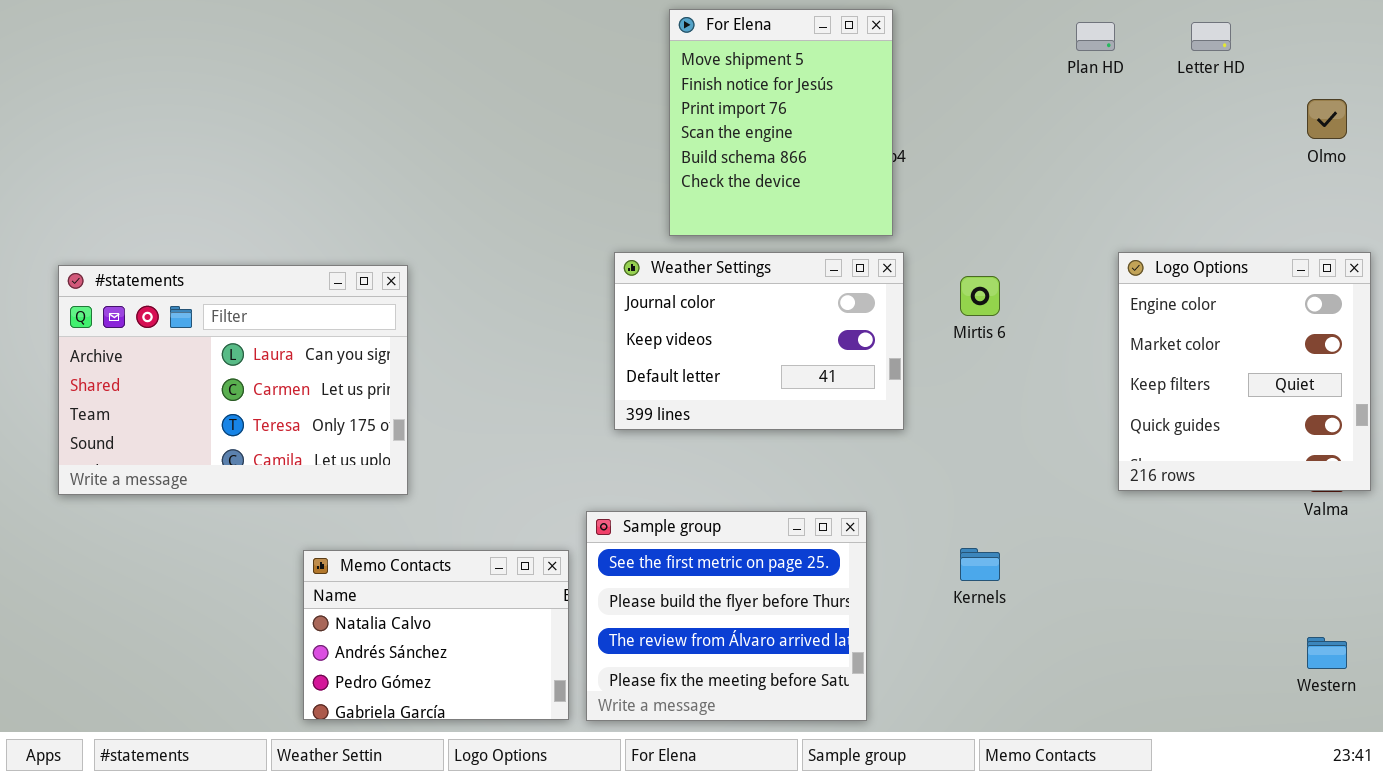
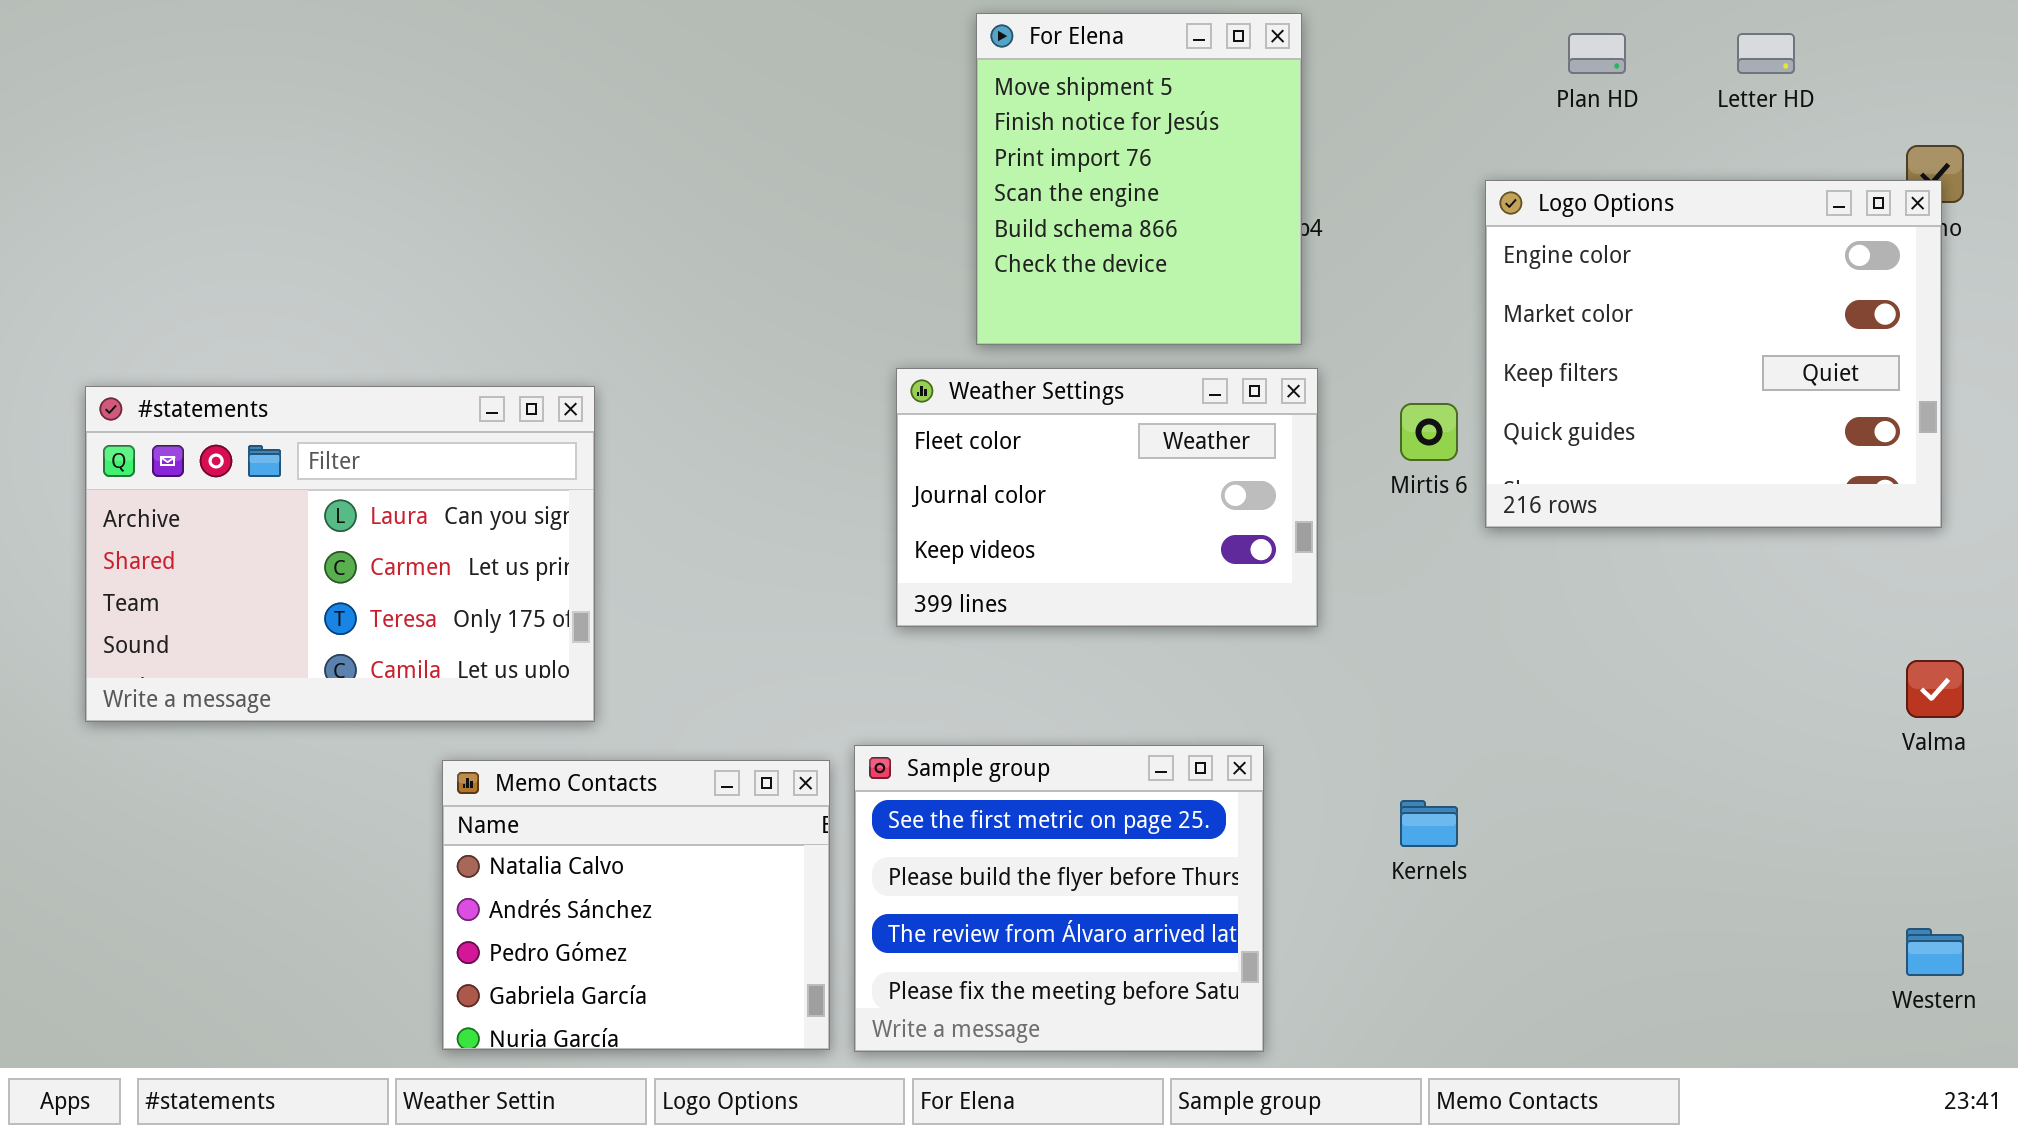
Weather Settings: [614,252,904,430] -> [896,368,1318,627], scrolled up 1 row
Logo Options: [1118,252,1371,491] -> [1485,180,1942,528], moved, resized
Memo Contacts: [303,550,569,720] -> [442,760,830,1050], resized

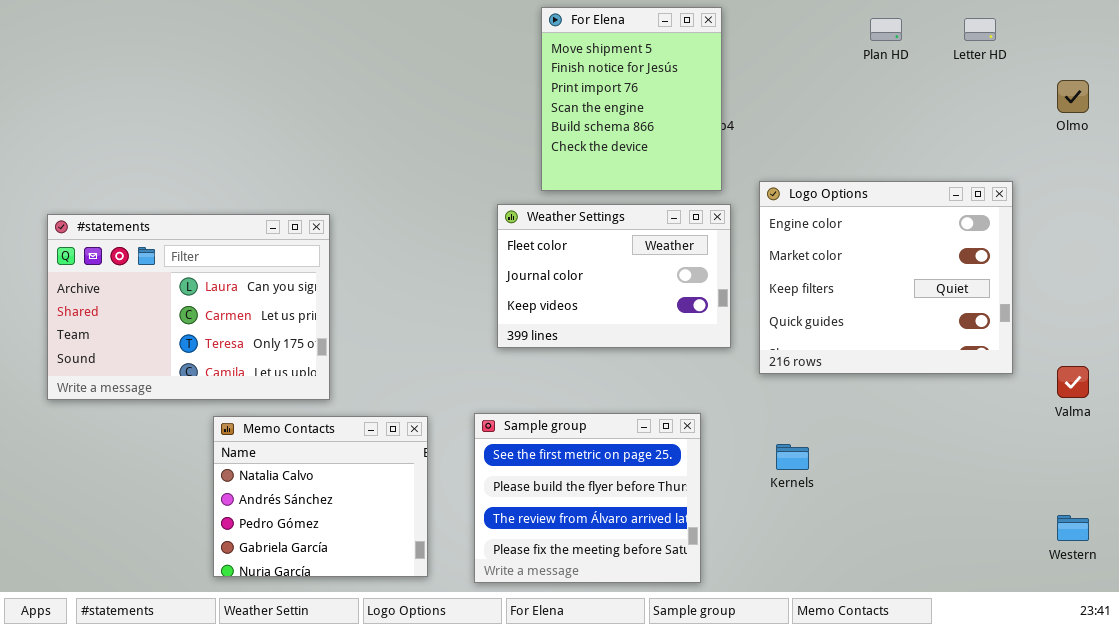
Logo Options: [1485,180,1942,528] -> [759,181,1013,374], moved
Memo Contacts: [442,760,830,1050] -> [213,416,428,577], moved

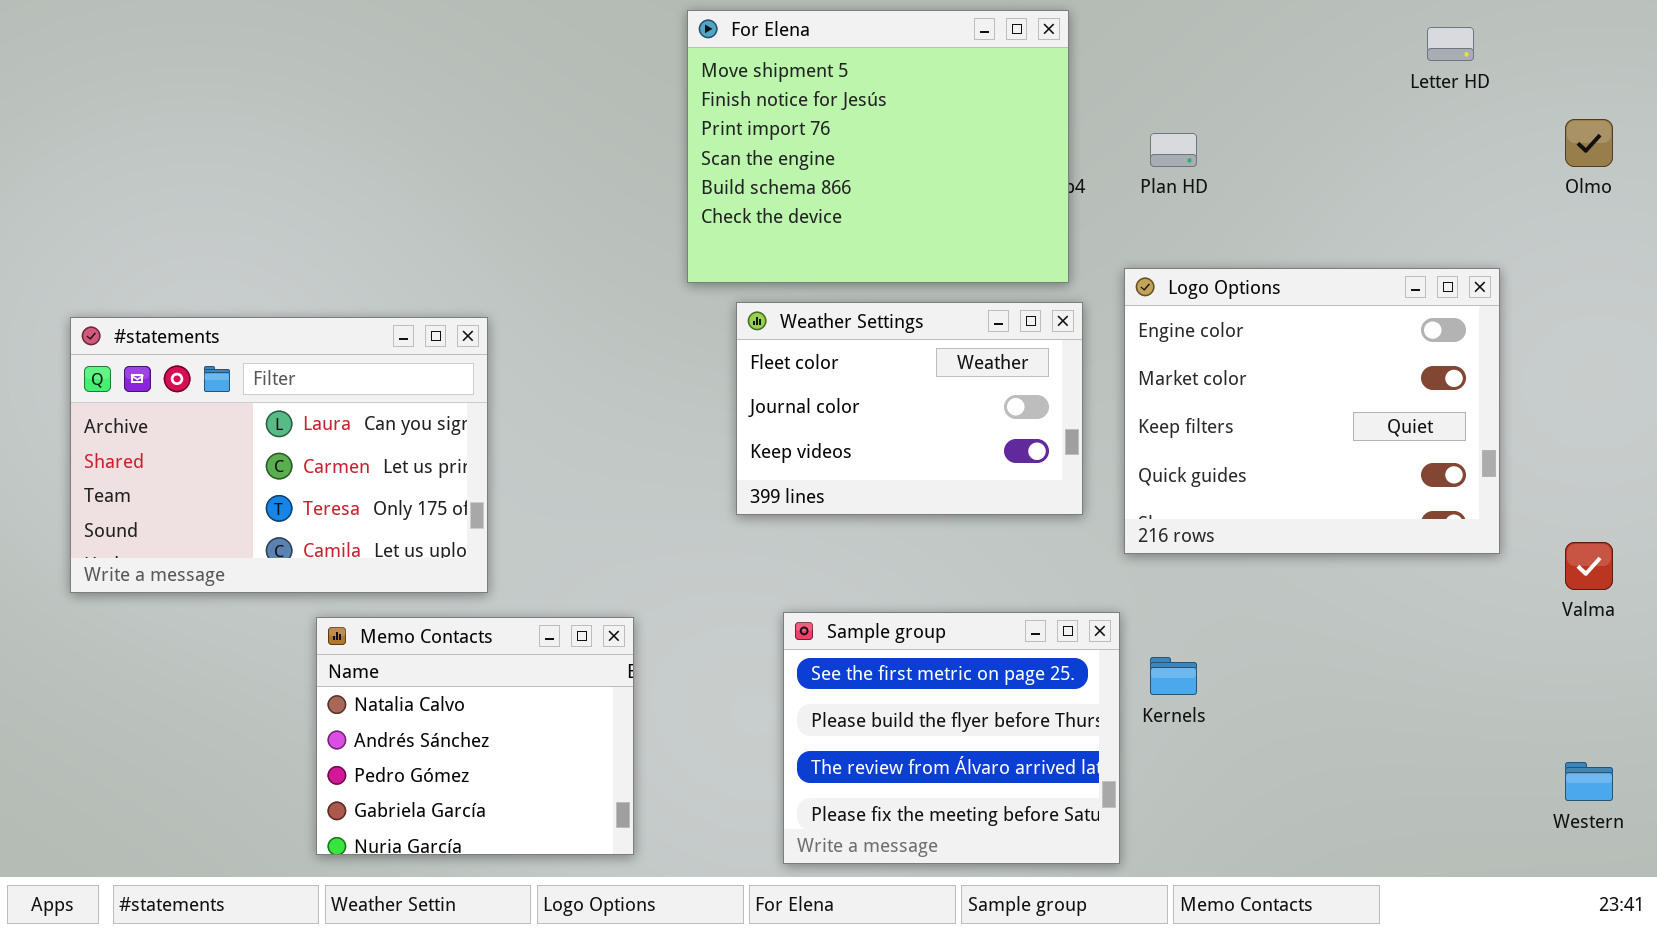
For Elena: [541,7,722,191] -> [687,10,1069,283], resized
Plan HD: [870,18,902,41] -> [1150,133,1197,167], moved
Sample group: [474,413,701,583] -> [783,612,1120,864], moved

